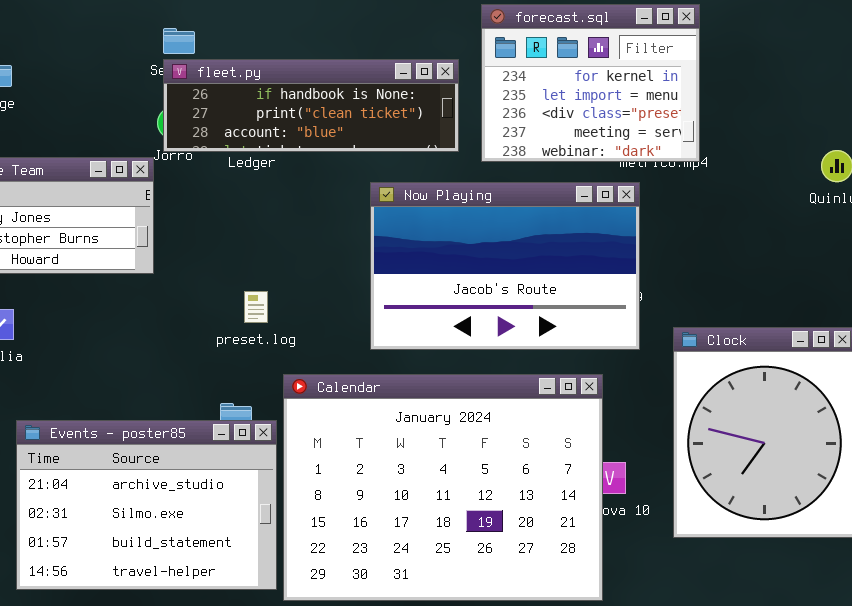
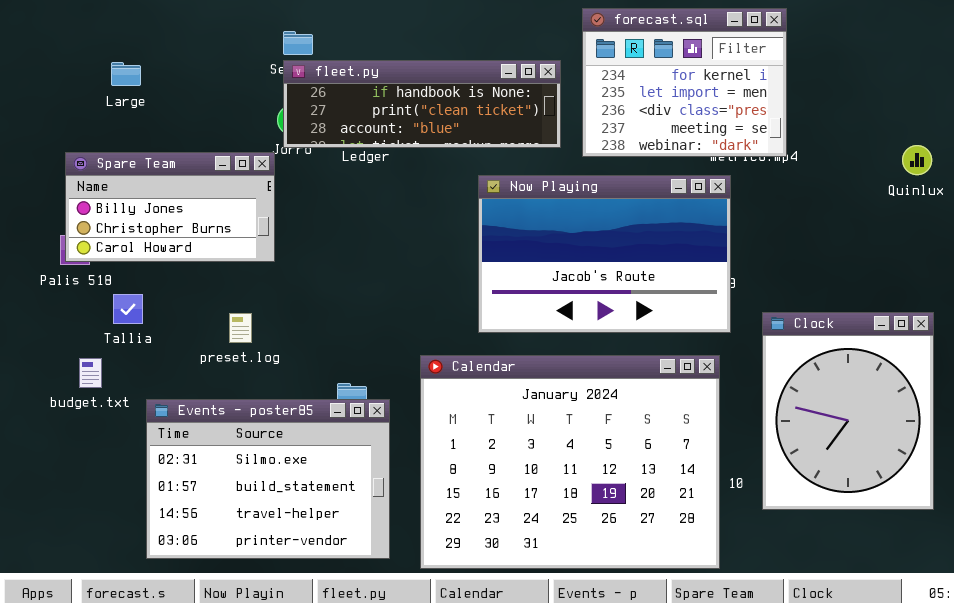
preset.log: [244,291,268,323] -> [229,313,252,343], moved
Calendar: [283,374,603,601] -> [420,355,720,569], moved
Events - poster85: [16,420,277,590] -> [146,399,390,559], scrolled down 1 row

